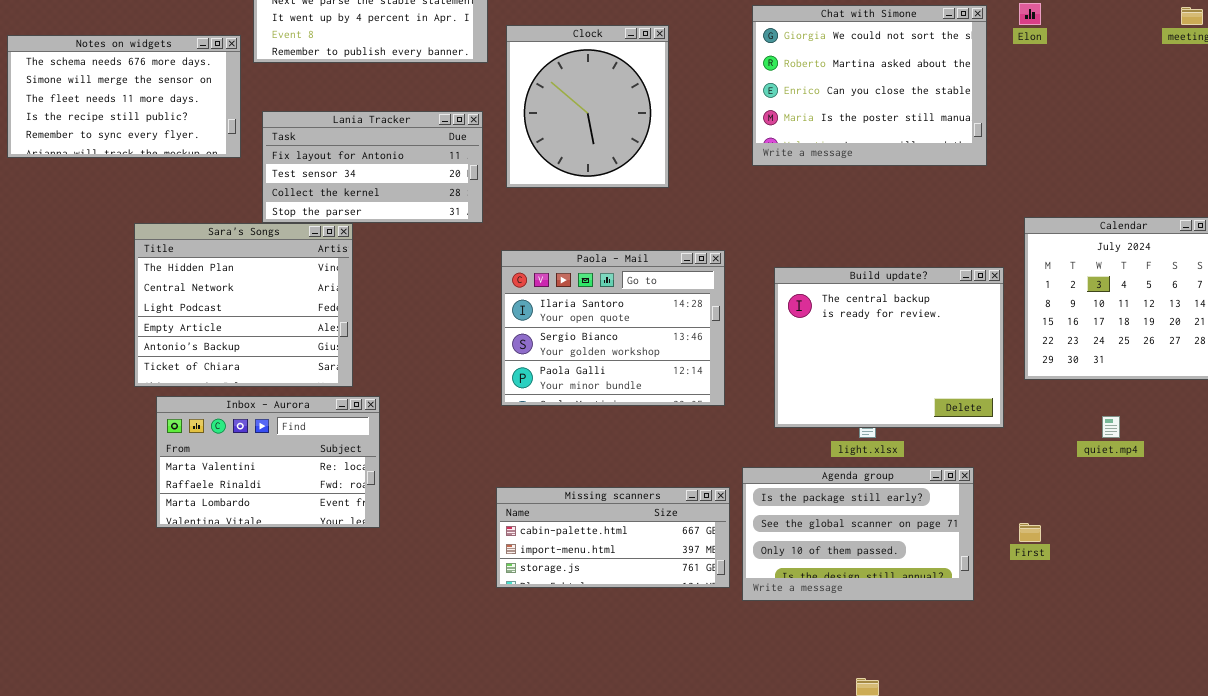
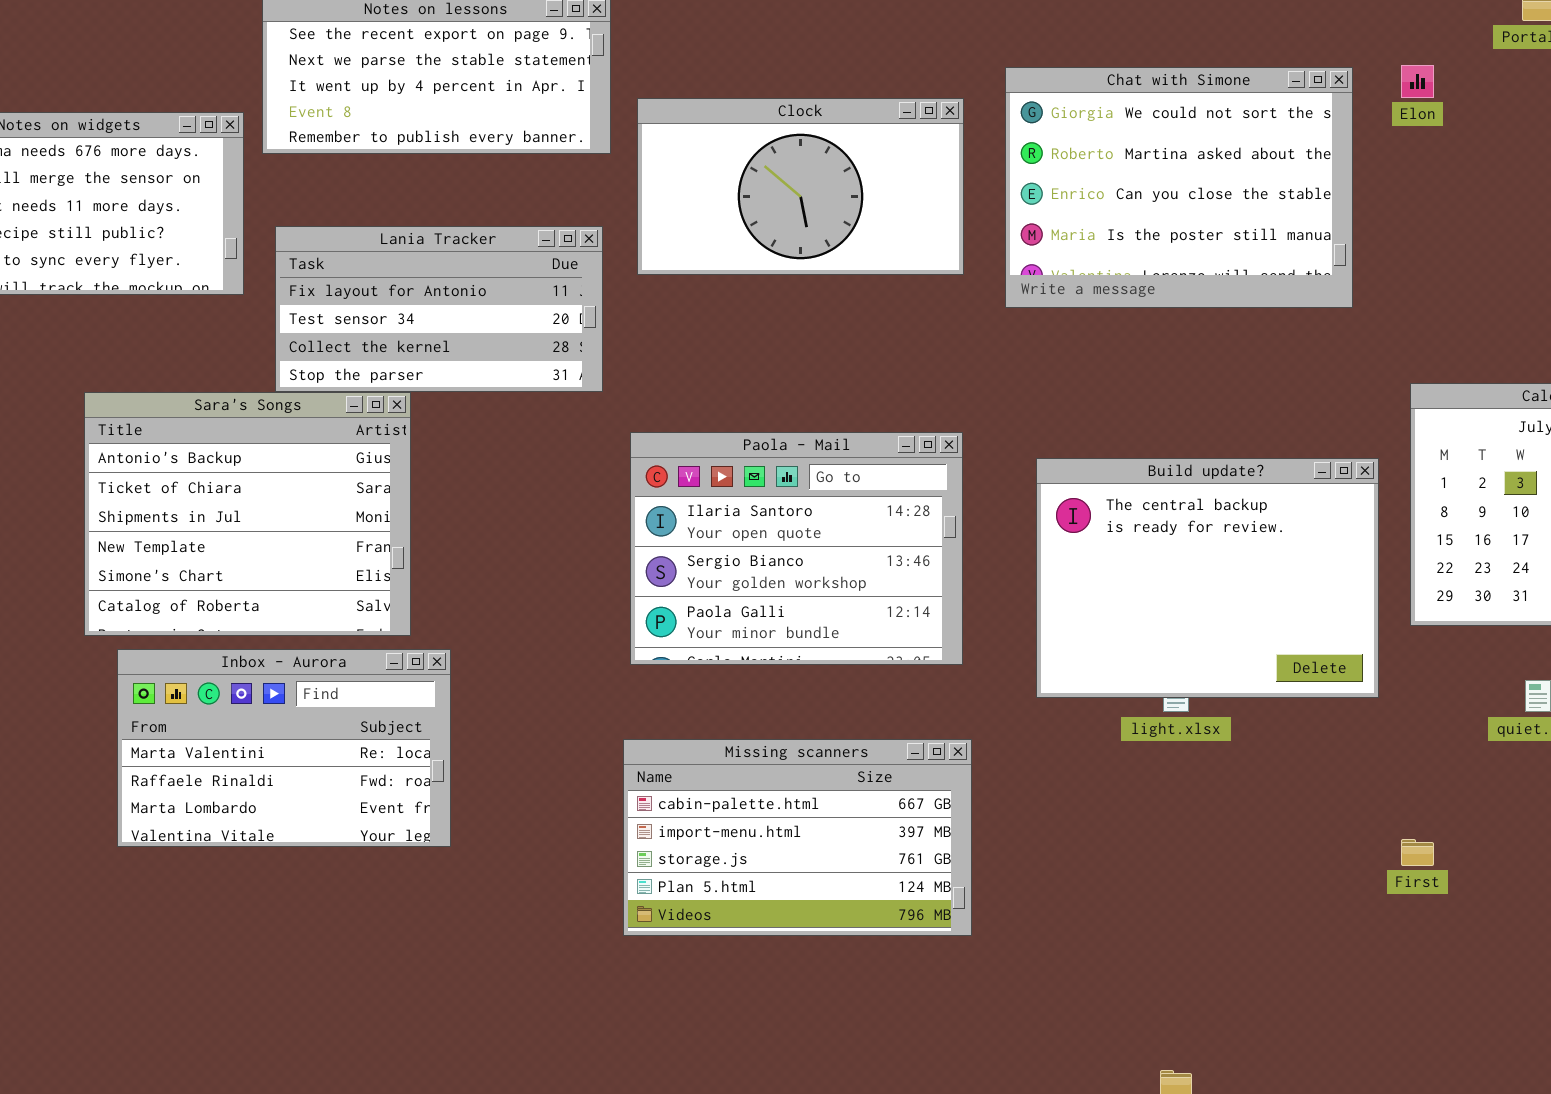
Clock: [506,25,669,188] -> [637,98,964,275], resized
Sara's Songs: [134,223,353,387] -> [84,392,411,636], scrolled down 4 rows
Agenda group: [742,467,974,601] -> none, closed
Missing scanners: [496,487,730,588] -> [623,739,972,936], resized

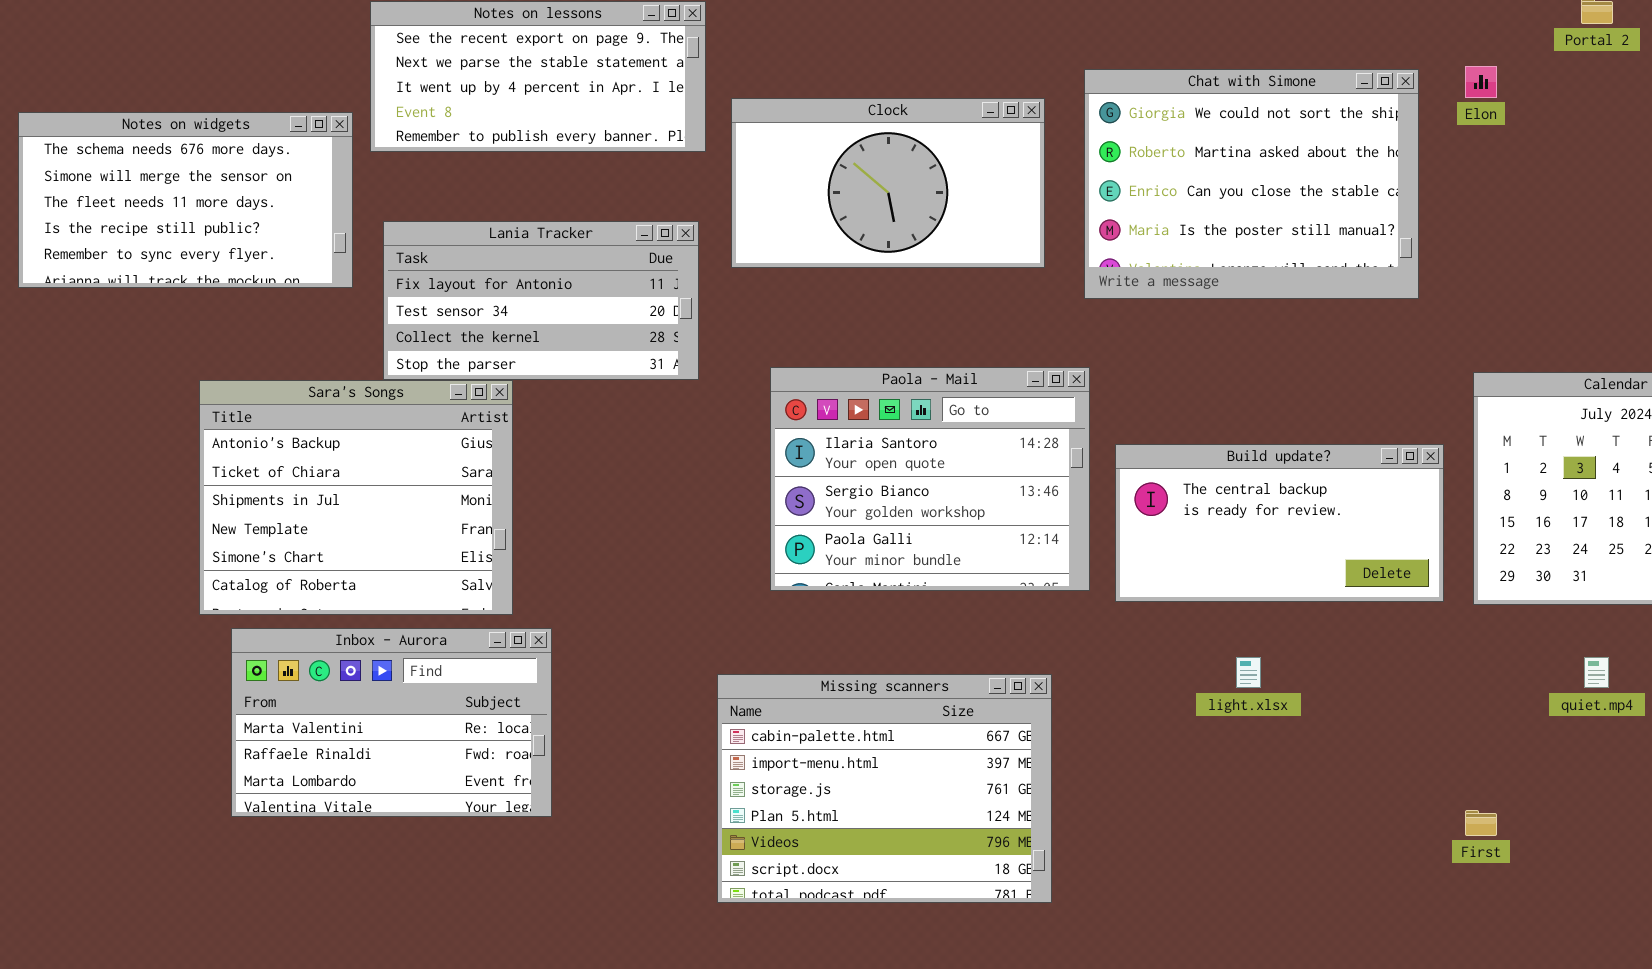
Paola - Mail: [630,432,963,665] -> [770,367,1090,591], moved
Build update?: [1036,458,1379,698] -> [1115,444,1444,602], resized
Missing scanners: [623,739,972,936] -> [717,674,1052,903], resized

